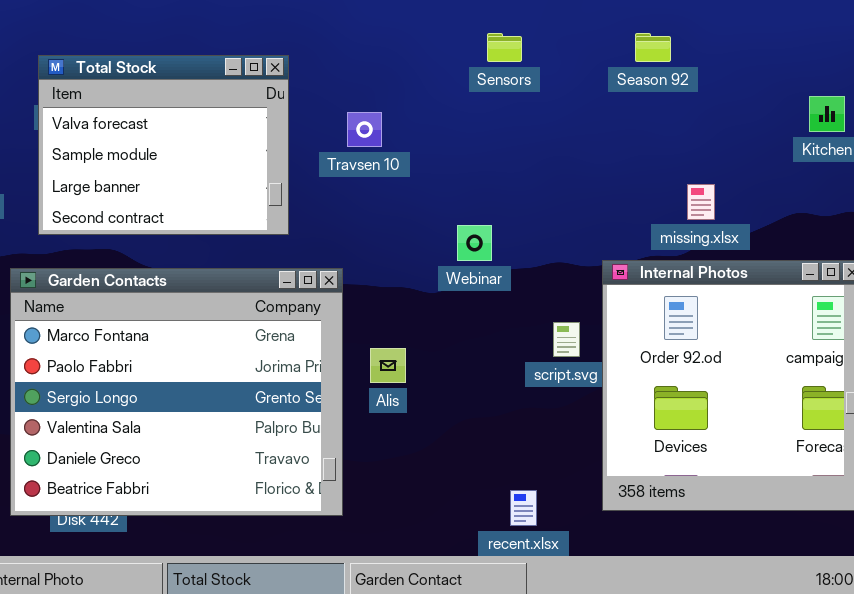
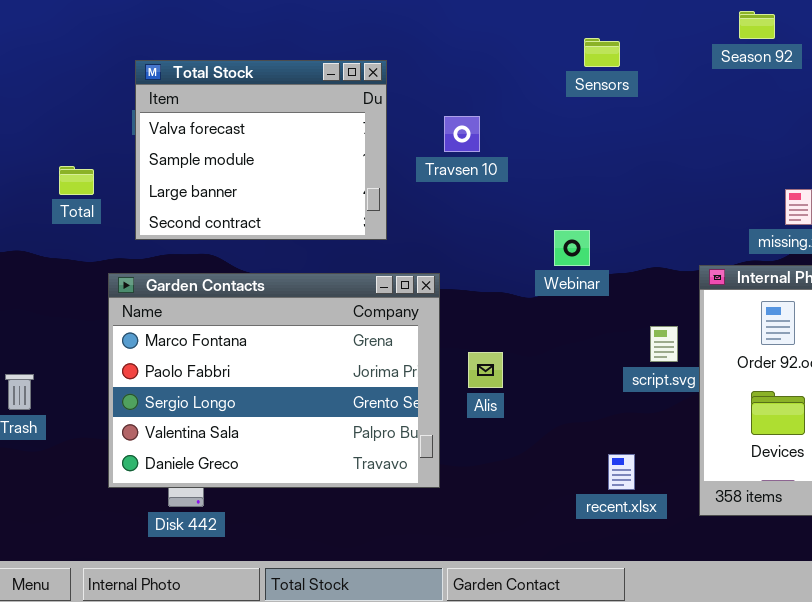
Season 92: [635,33,671,62] -> [739,11,775,39], moved
Garden Contacts: [10,268,343,516] -> [108,273,440,488], resized
recent.xlsx: [510,490,537,526] -> [608,454,635,490], moved

